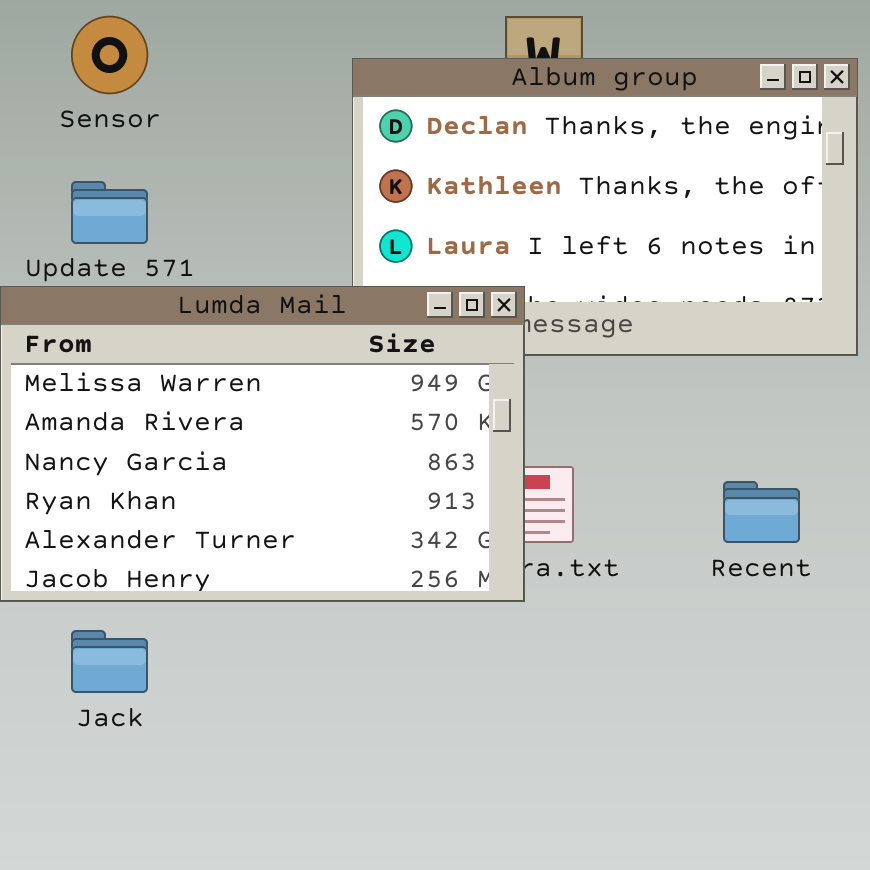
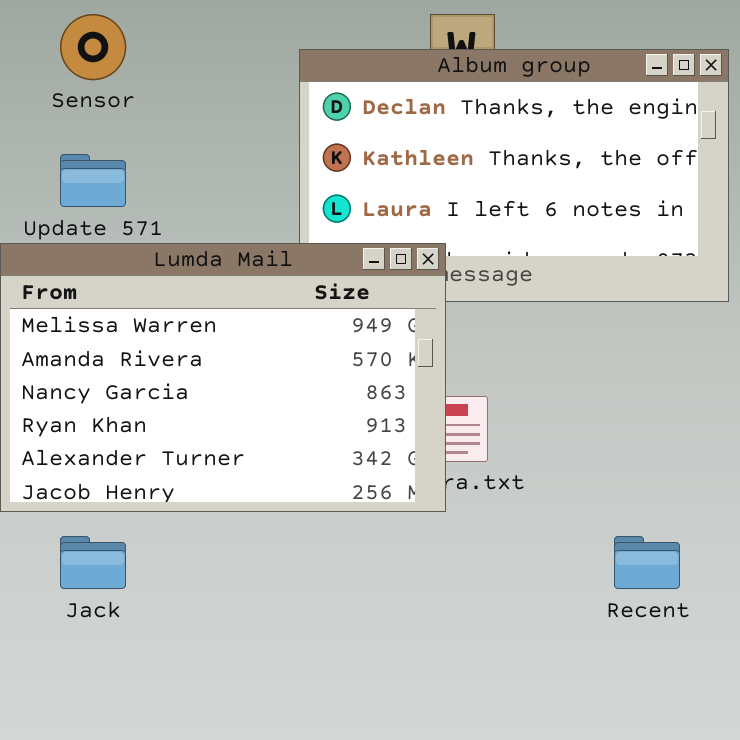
Recent: [723,481,800,543] -> [614,536,680,589], moved

